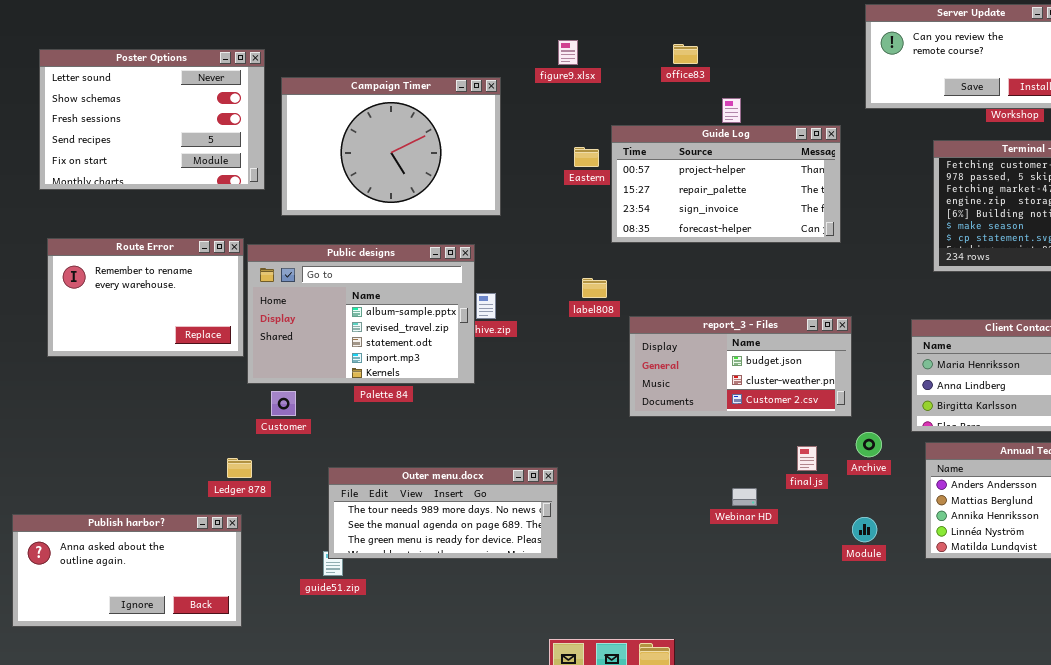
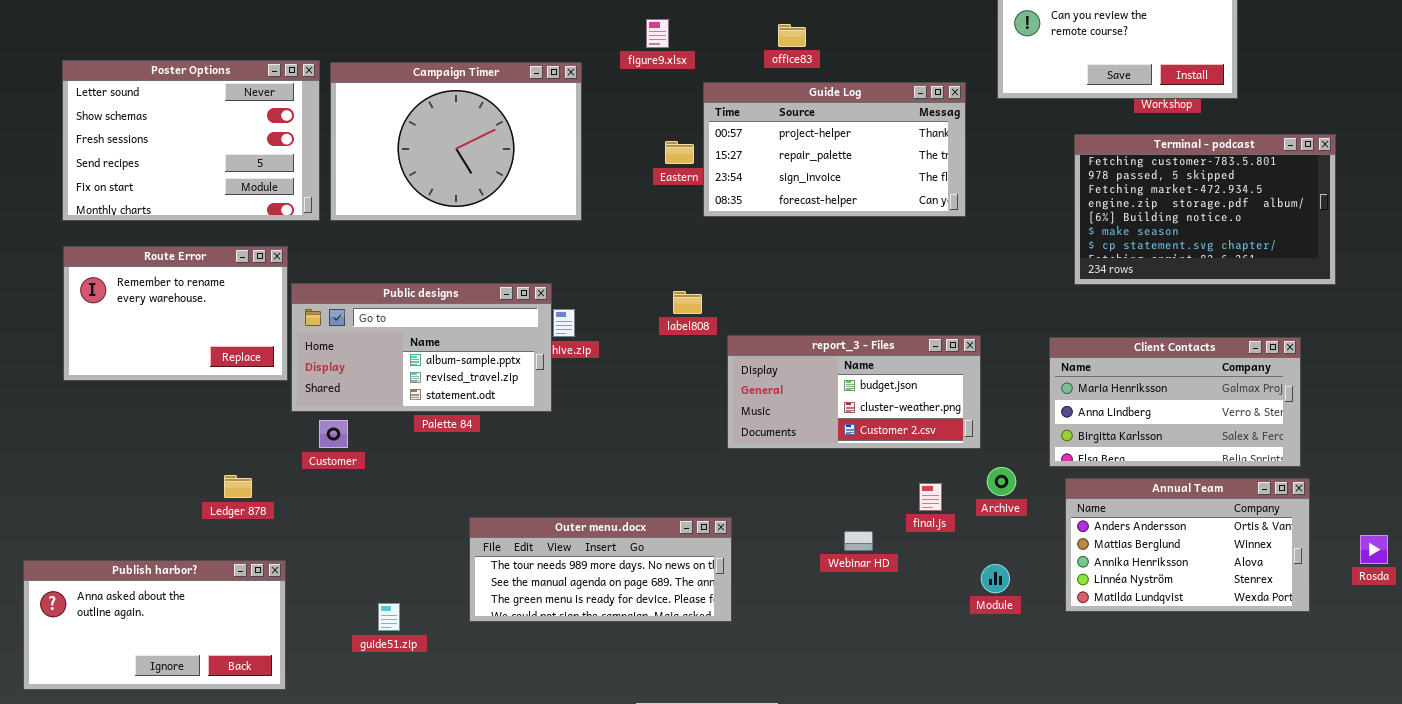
Poster Options: [39,49,265,190] -> [62,60,320,221], moved
Guide Log: [611,125,841,243] -> [703,82,966,217], moved
Public designs: [247,244,475,384] -> [291,283,552,412], resized
Ledger 878: [227,458,252,478] -> [224,475,252,498], moved
Outer menu.docx: [328,467,558,559] -> [469,517,732,622], moved

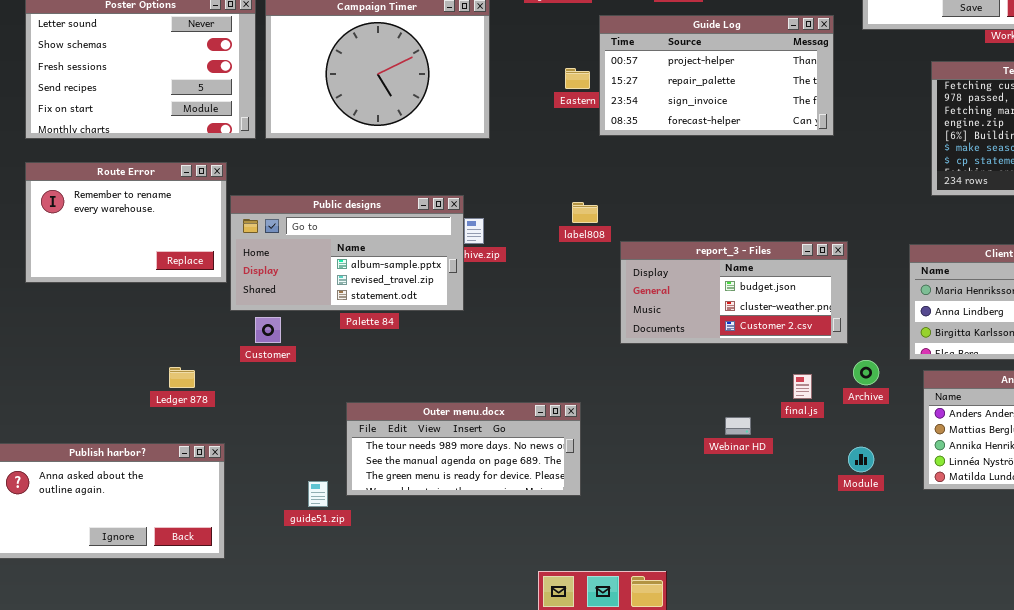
Outer menu.docx: [469,517,732,622] -> [346,402,581,496], moved

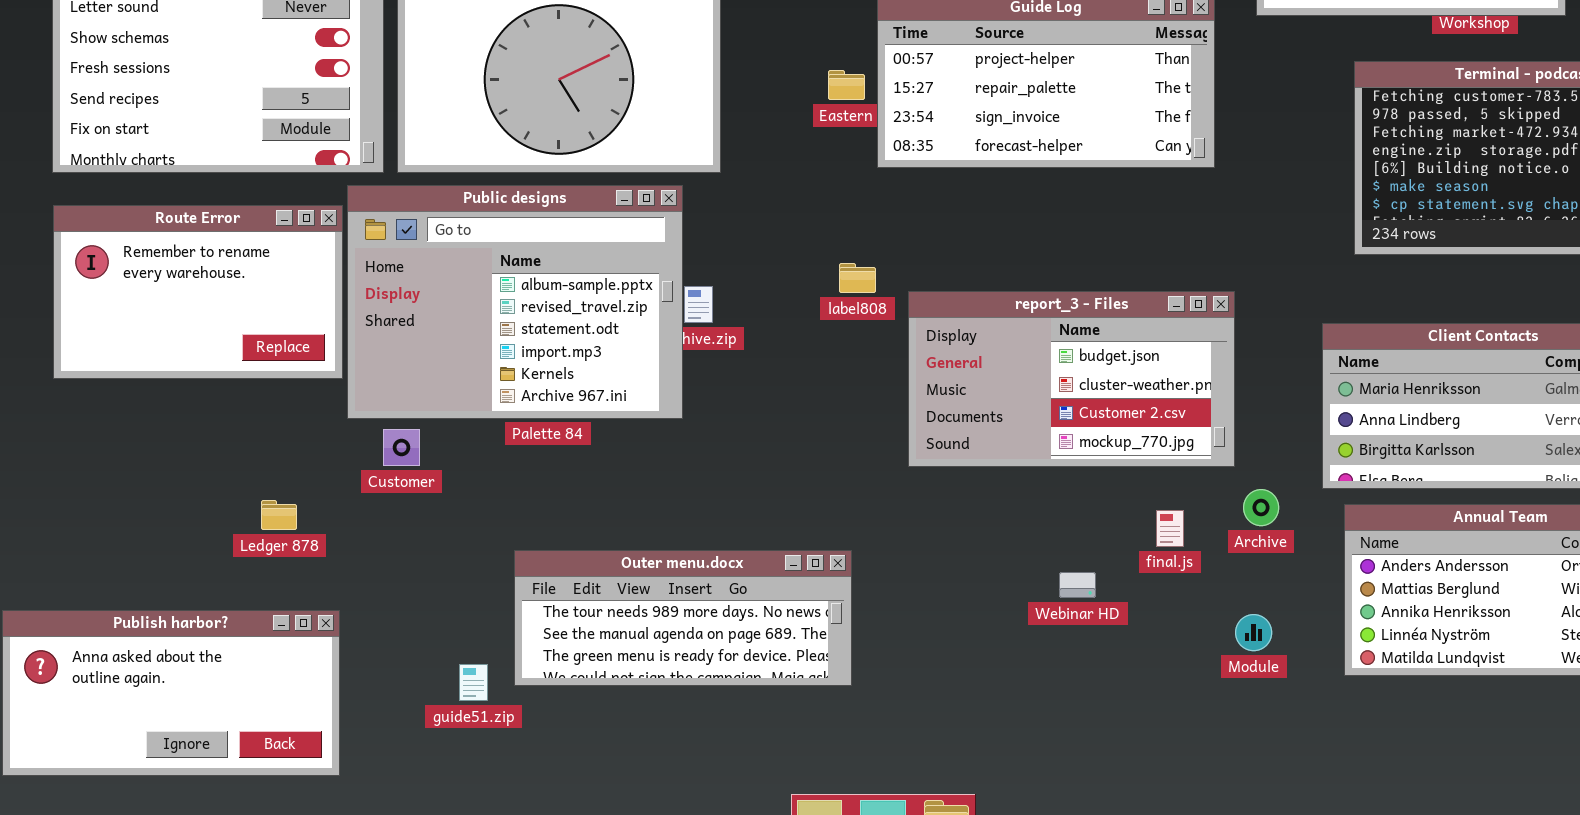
Public designs: [230,195,464,311] -> [347,185,683,419], resized
report_3 - Files: [620,241,848,344] -> [908,291,1235,467], resized

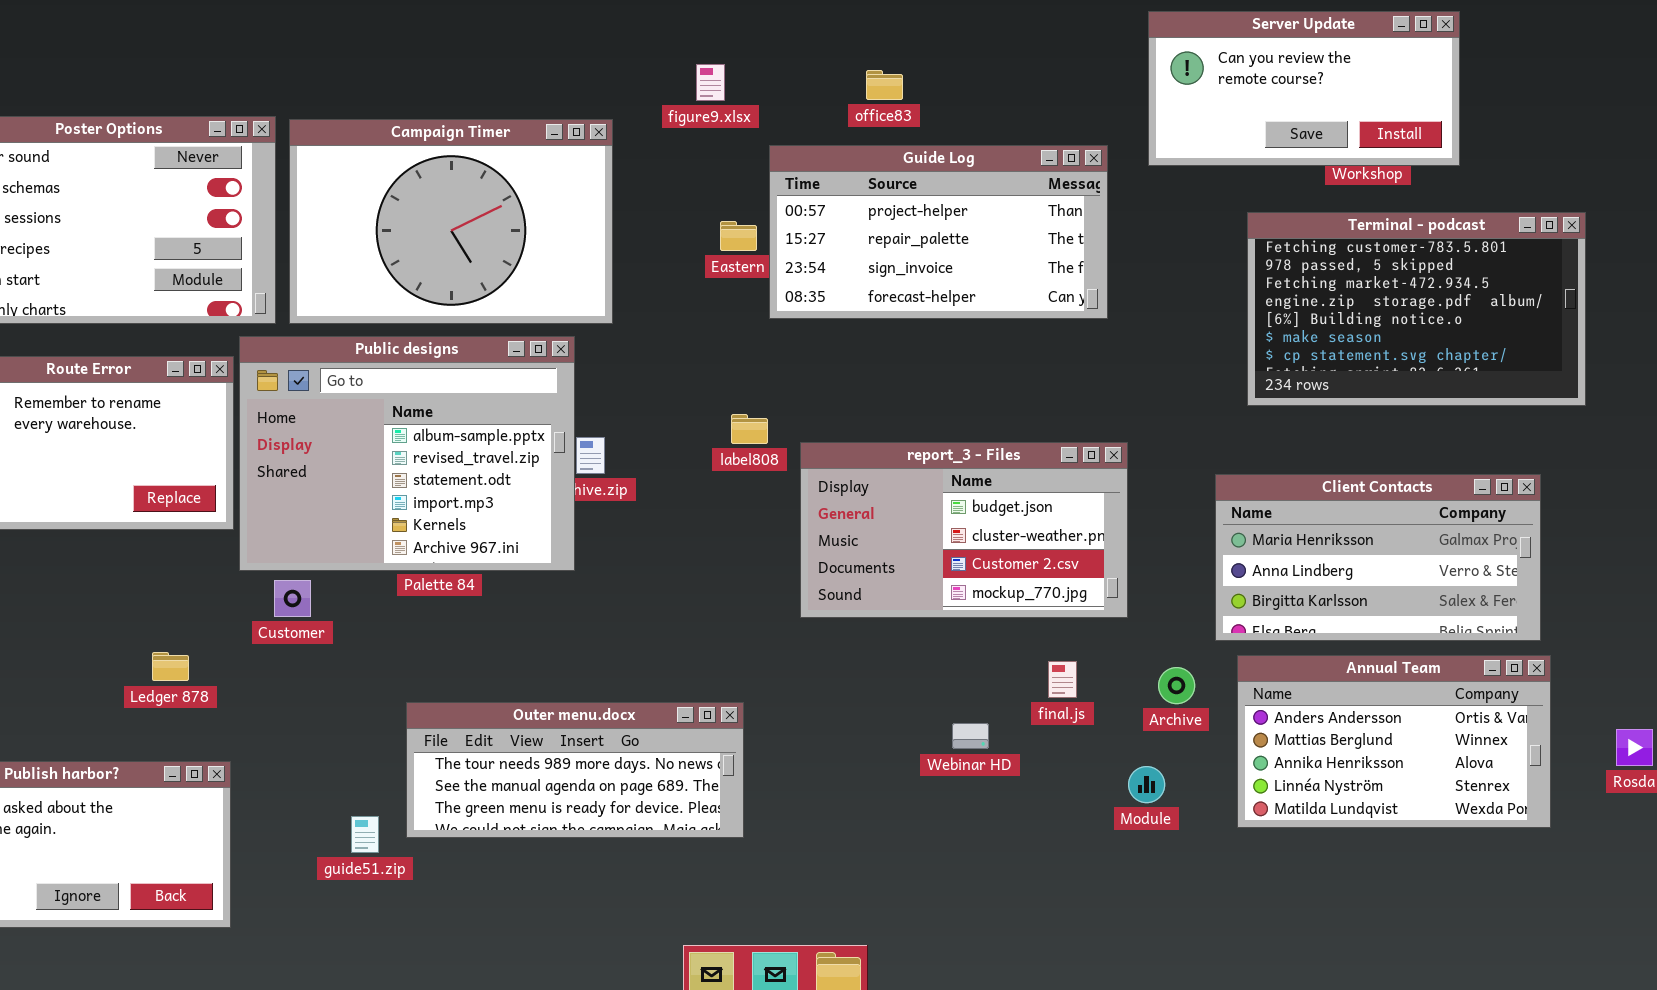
Archive: [1243,489,1279,526] -> [1158,667,1195,704], moved

